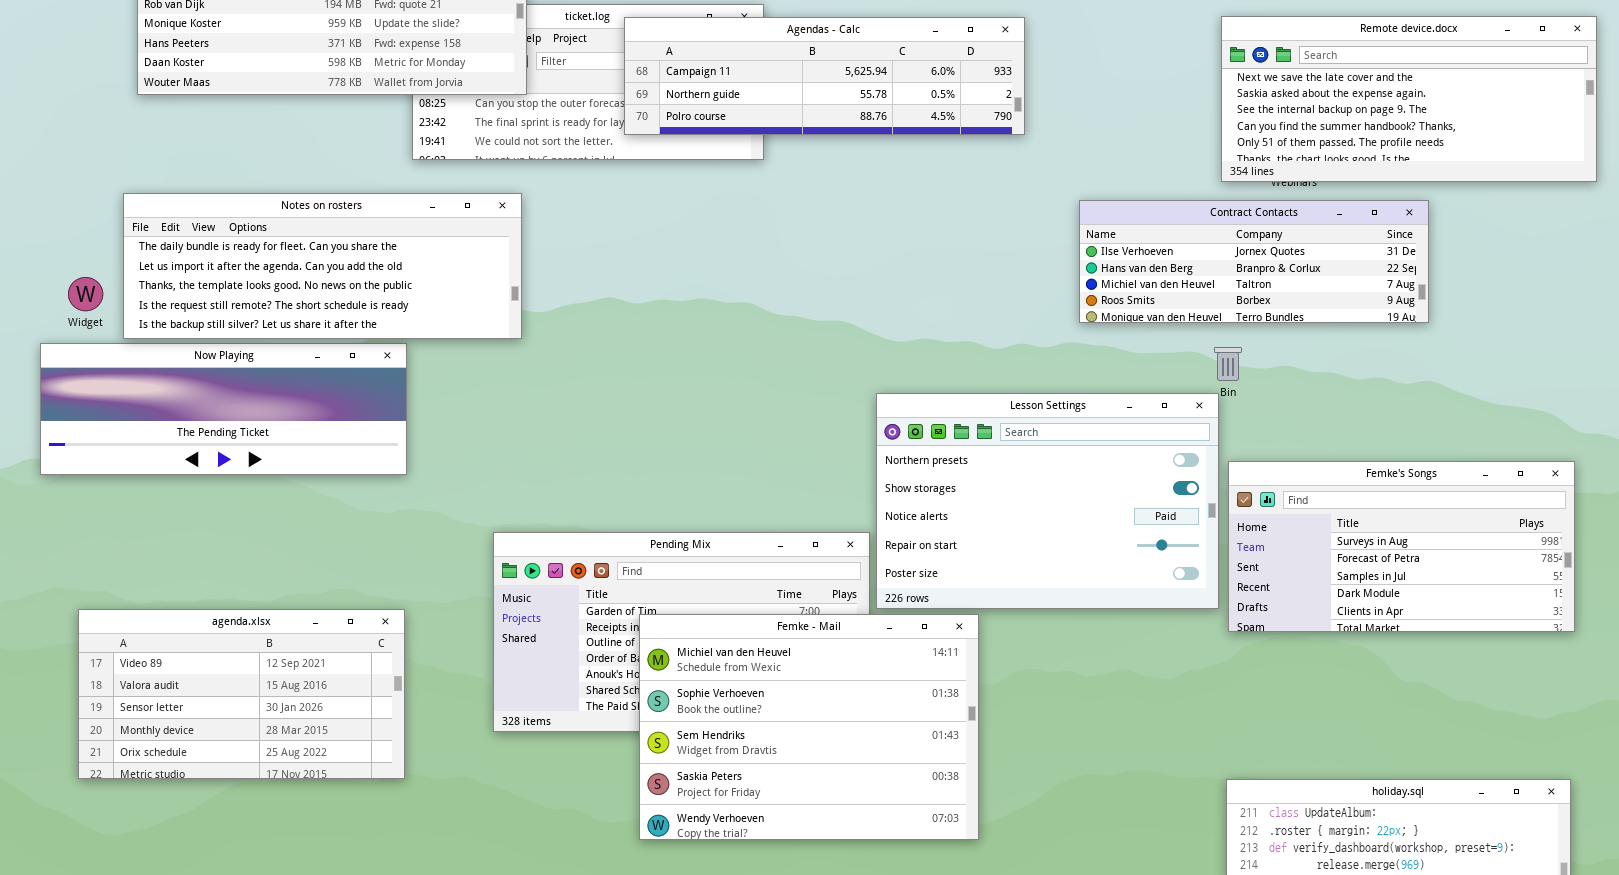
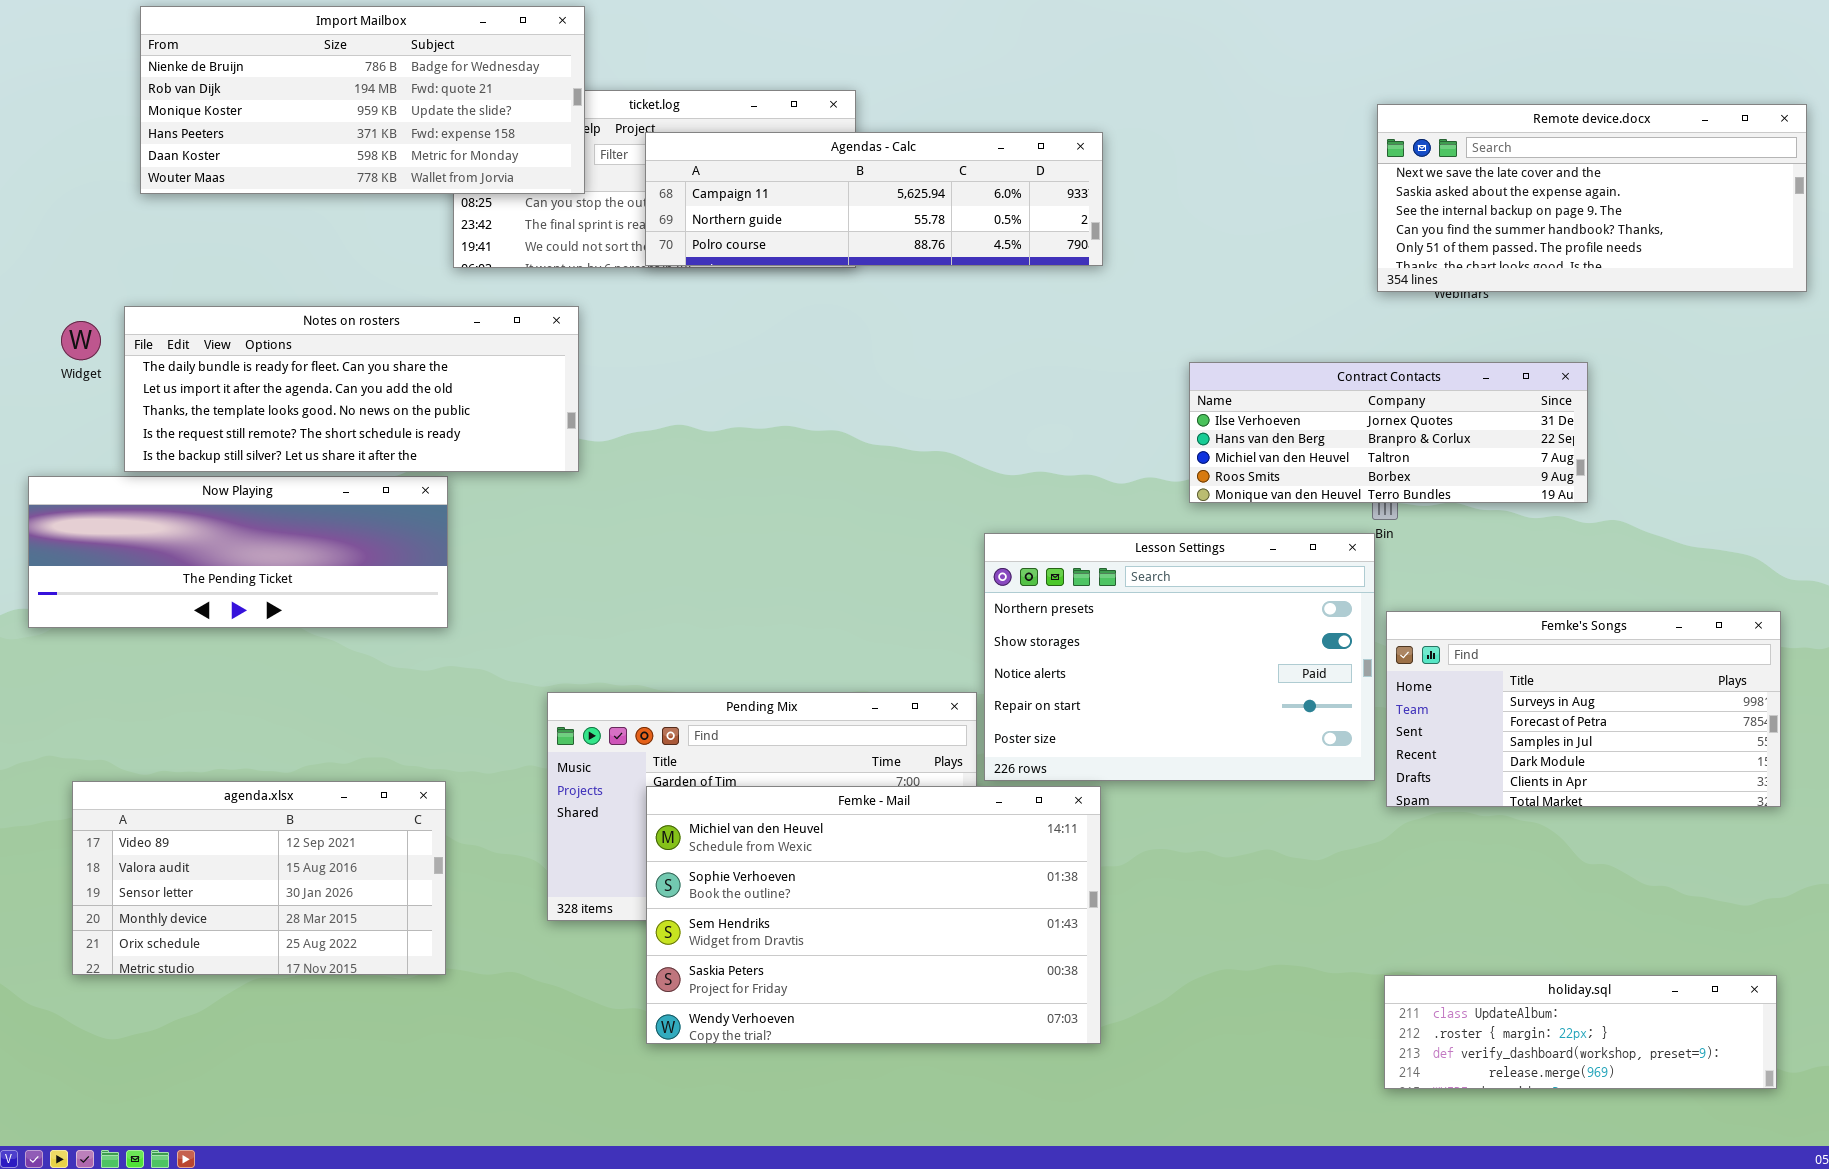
Agendas - Calc: [624,17,1025,135] -> [645,132,1103,266], moved
Contract Contacts: [1079,200,1429,323] -> [1189,362,1588,503], moved
Widget: [68,277,103,311] -> [61,321,101,360], moved
Femke - Mail: [639,614,979,840] -> [646,786,1101,1044], resized

